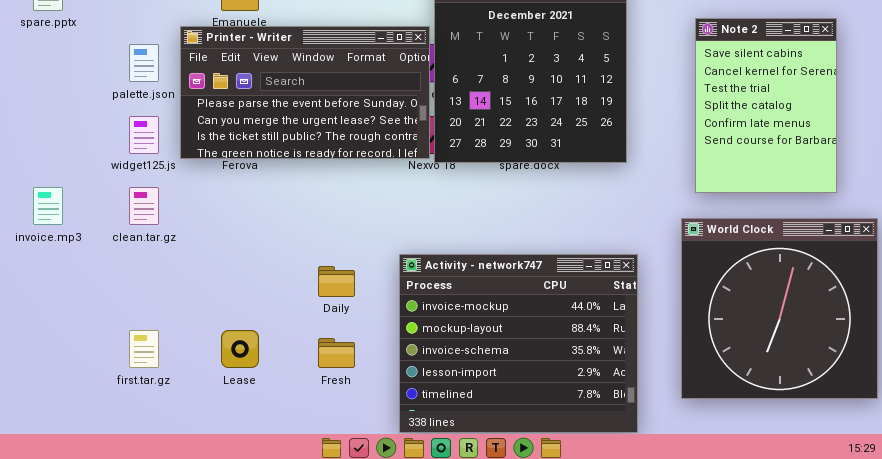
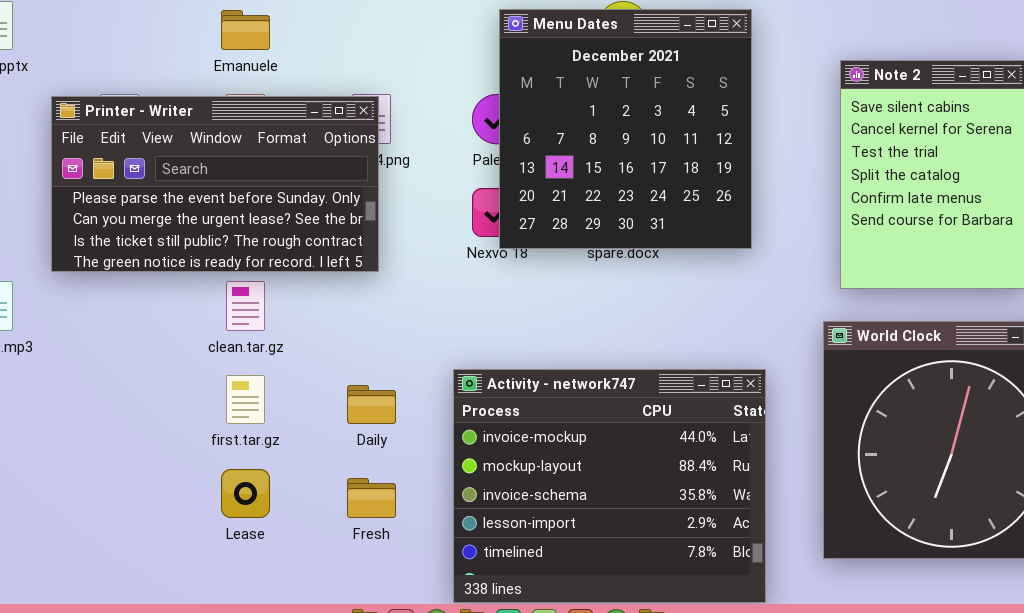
Printer - Writer: [180,26,430,159] -> [51,96,379,272], moved
clean.tar.gz: [129,187,159,225] -> [226,281,265,331], moved
first.tar.gz: [129,330,159,368] -> [226,375,265,424], moved

